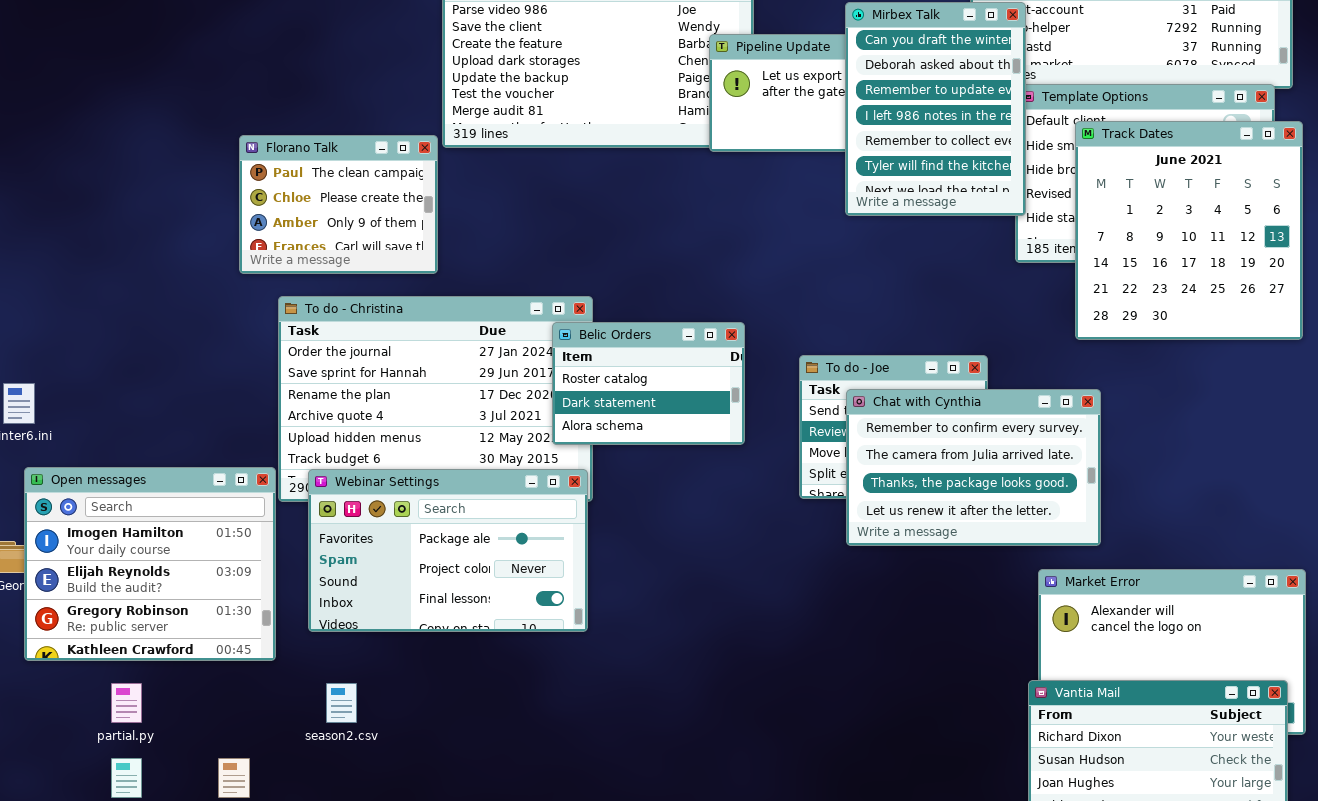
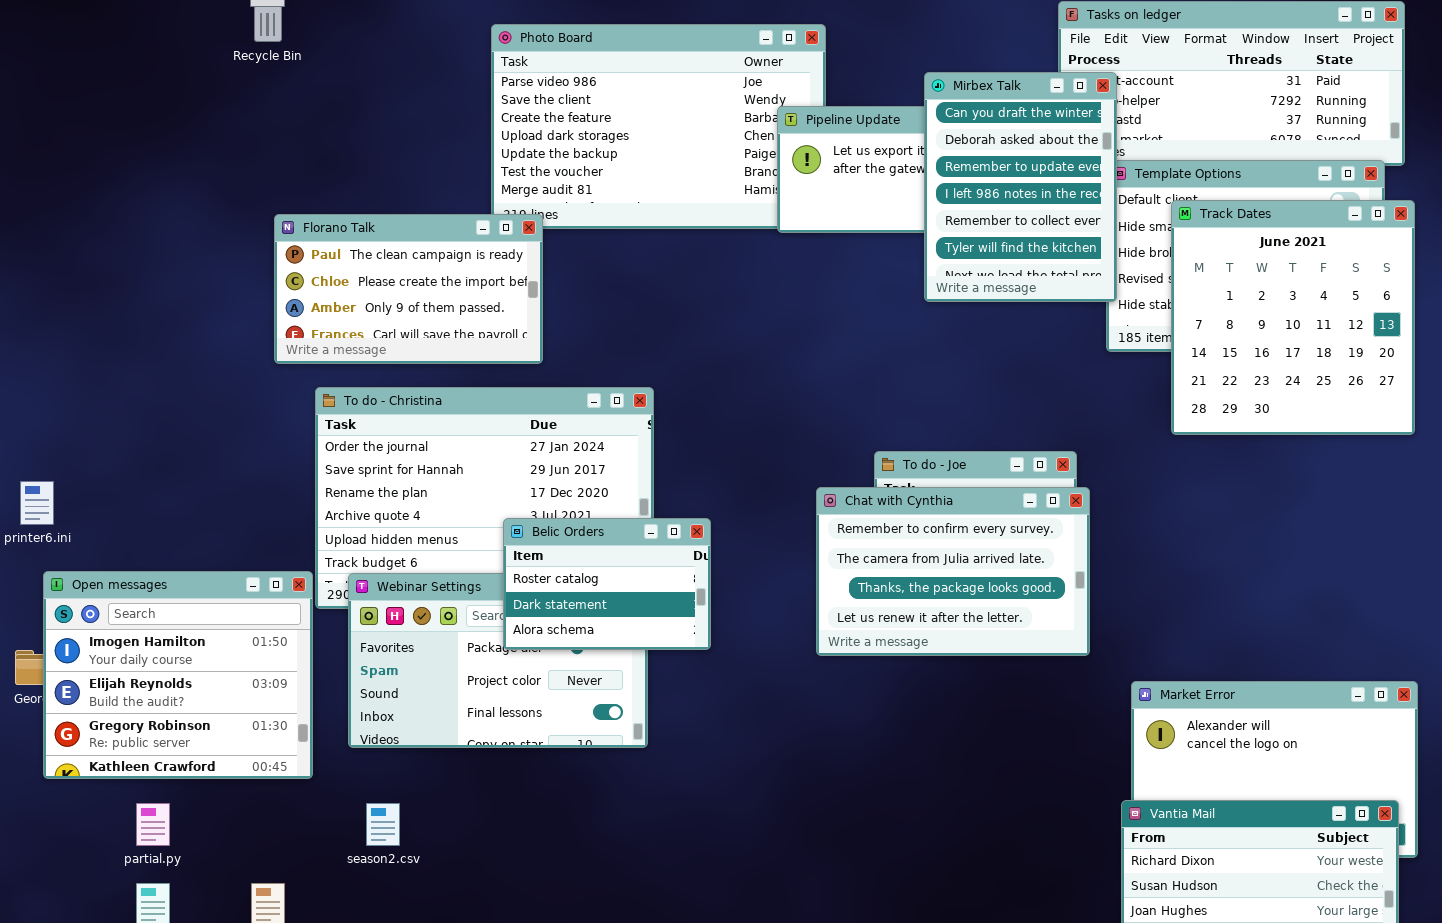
Florano Talk: [239,135,438,274] -> [274,214,543,364], resized
Belic Orders: [552,322,745,445] -> [503,518,711,650], moved
Chat with Cynthia: [846,389,1101,546] -> [816,487,1090,656], moved

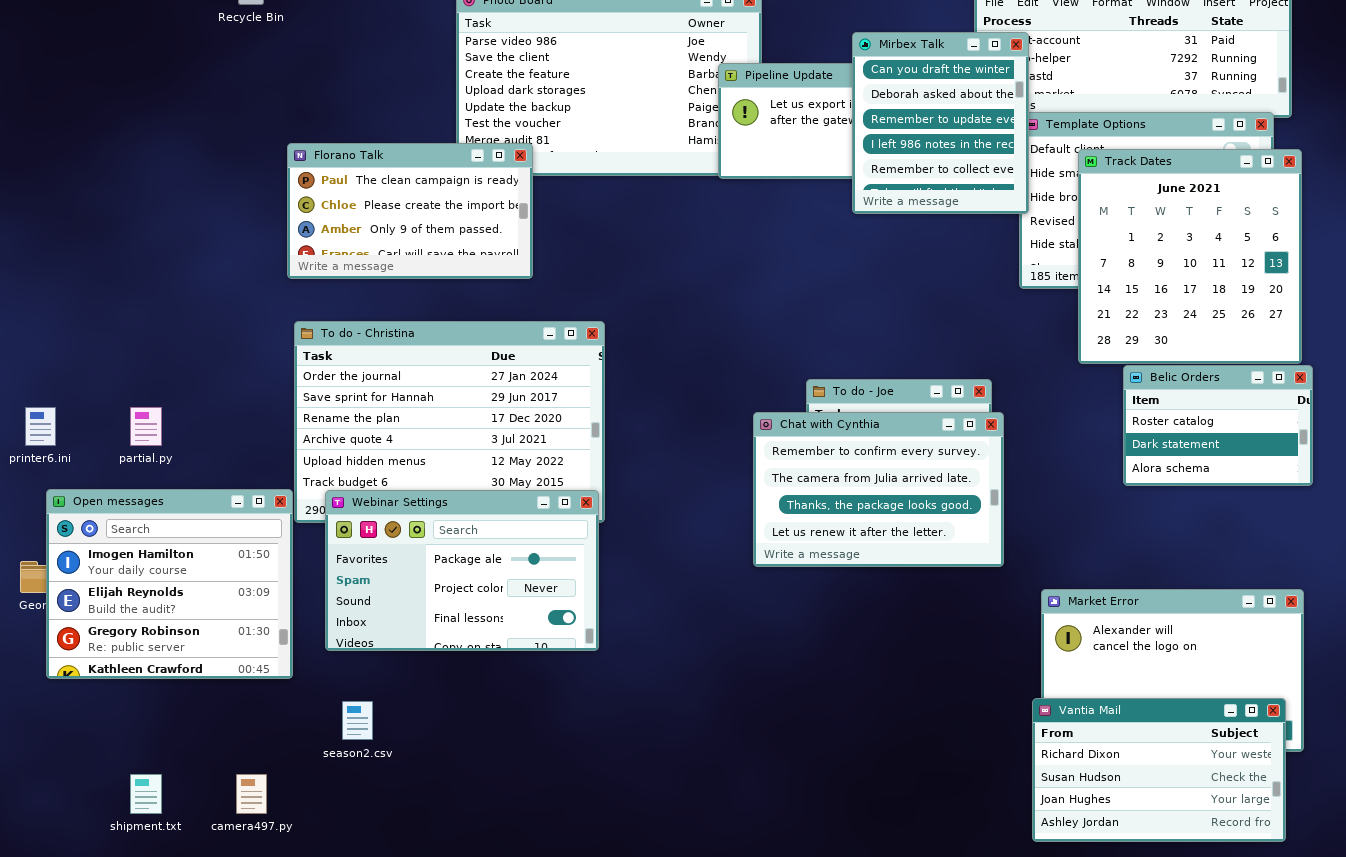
Mirbex Talk: [924,72,1117,302] -> [852,32,1029,214], resized
Florano Talk: [274,214,543,364] -> [287,143,533,279], moved
Belic Orders: [503,518,711,650] -> [1123,365,1313,486], moved
partial.py: [136,803,170,846] -> [130,407,162,446], moved

